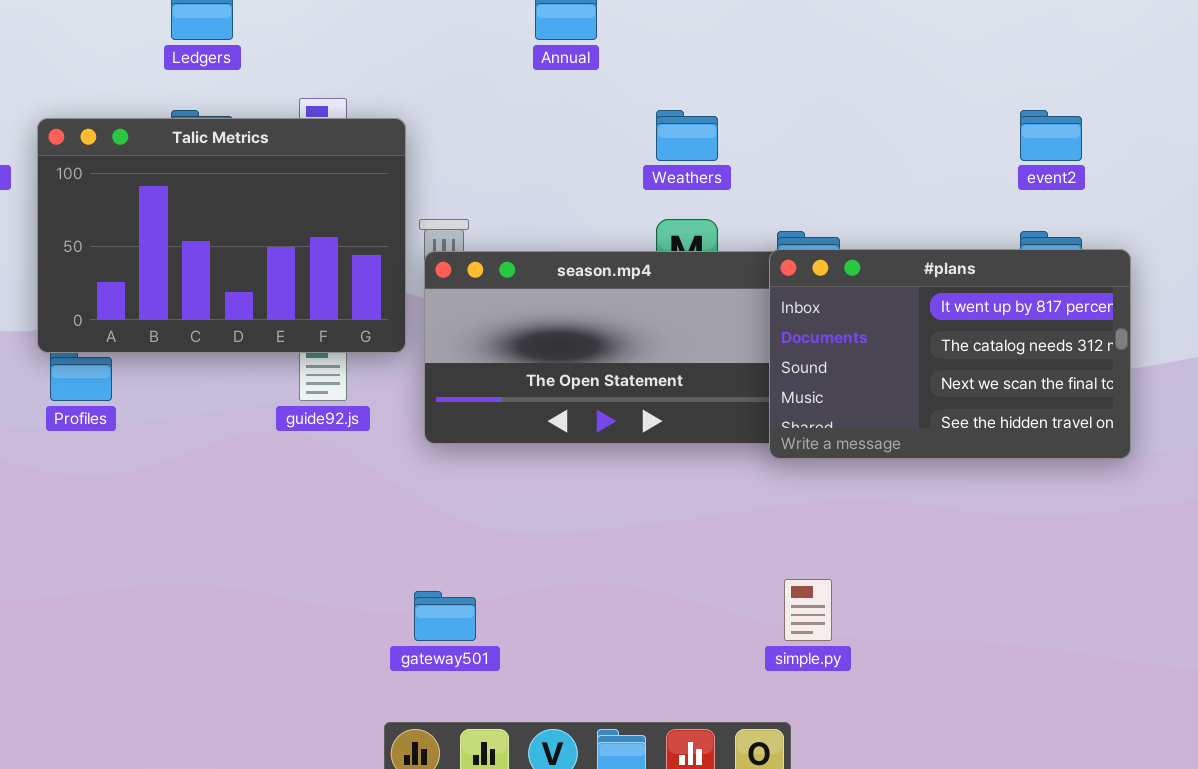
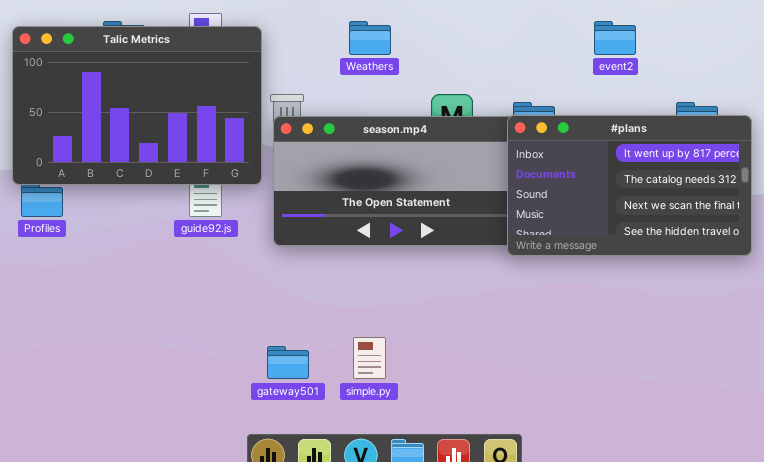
Weathers: [656,110,718,161] -> [349,21,391,55], moved
event2: [1020,110,1082,161] -> [594,21,636,55], moved
simple.py: [784,579,832,641] -> [353,337,386,379], moved

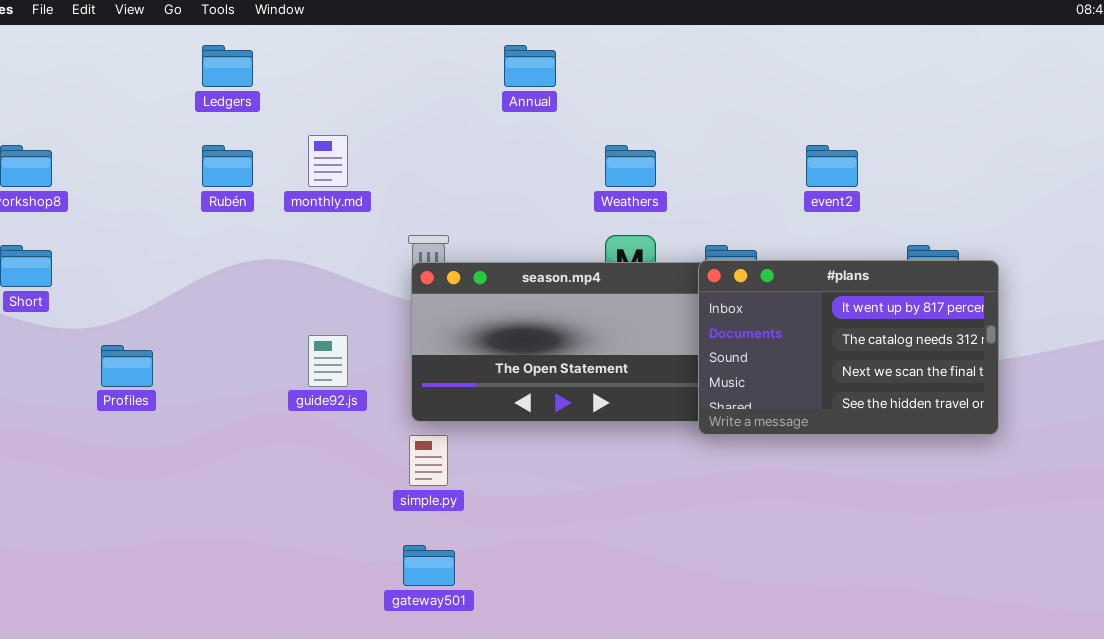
Weathers: [349,21,391,55] -> [605,145,656,187], moved
Talic Metrics: [12,26,262,185] -> none, closed
simple.py: [353,337,386,379] -> [409,435,448,486], moved

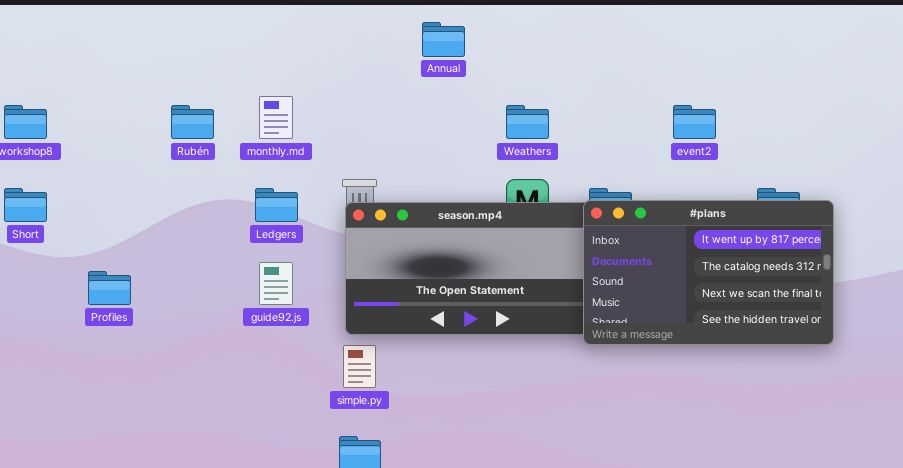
Ledgers: [202,45,253,87] -> [255,188,298,222], moved

